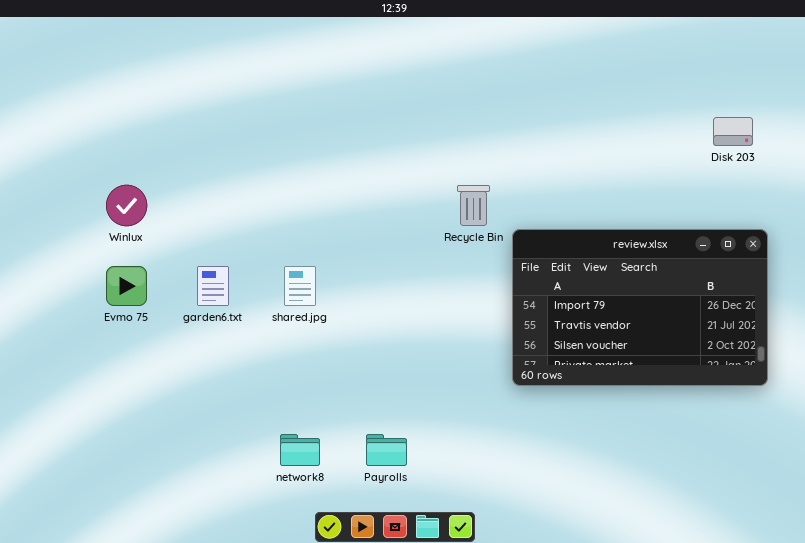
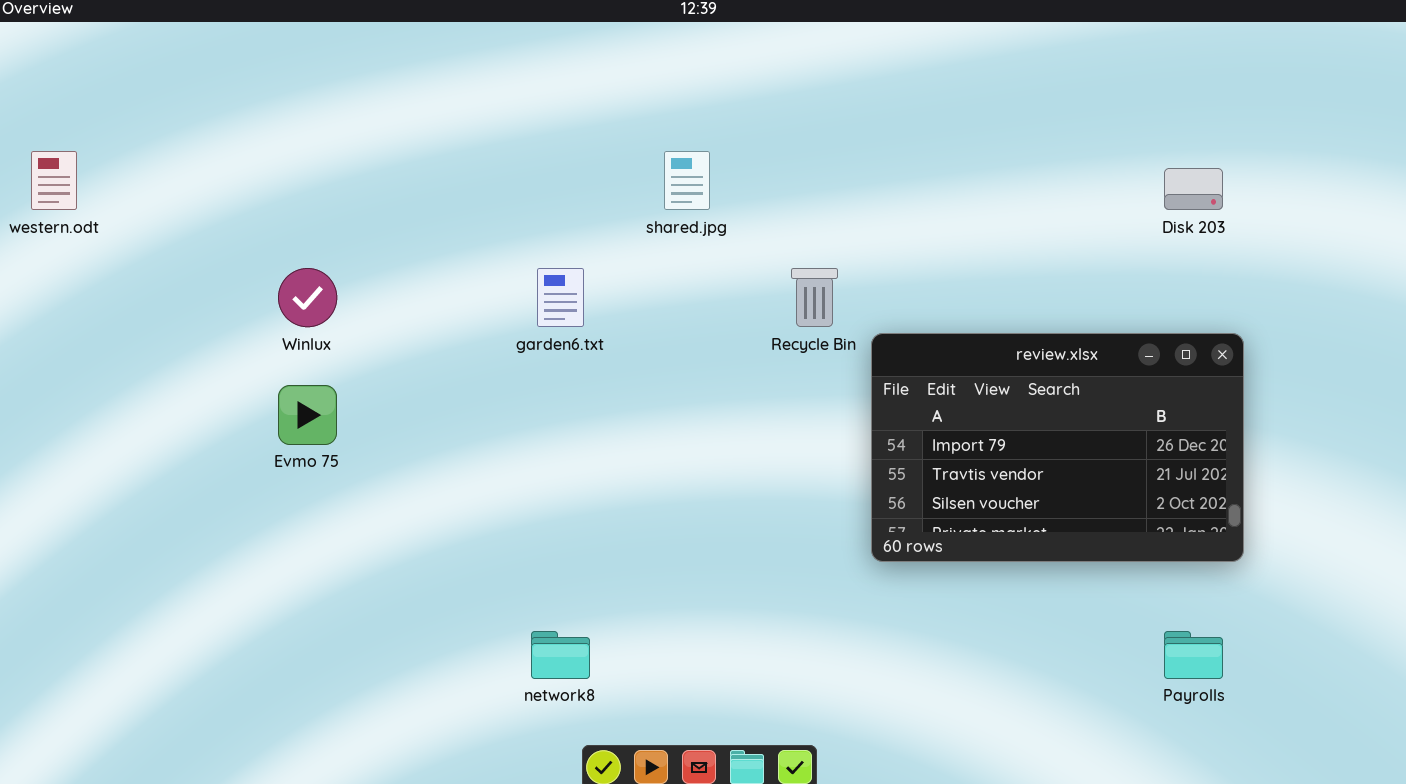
garden6.txt: [197,266,229,306] -> [537,268,584,327], moved
shared.jpg: [284,266,316,306] -> [664,151,710,210], moved
Payrolls: [366,434,407,466] -> [1164,631,1223,679], moved

